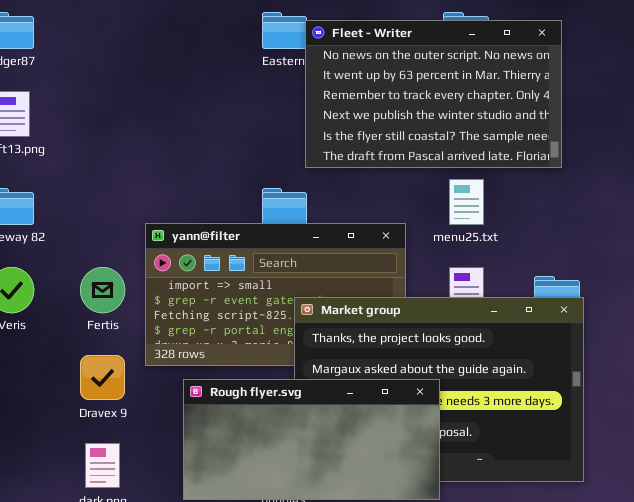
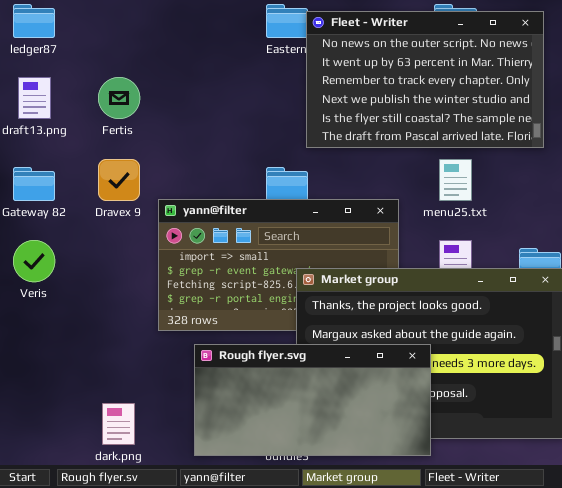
Fertis: [80,267,125,313] -> [98,77,140,119], moved
Dravex 9: [80,355,125,400] -> [98,159,140,201], moved

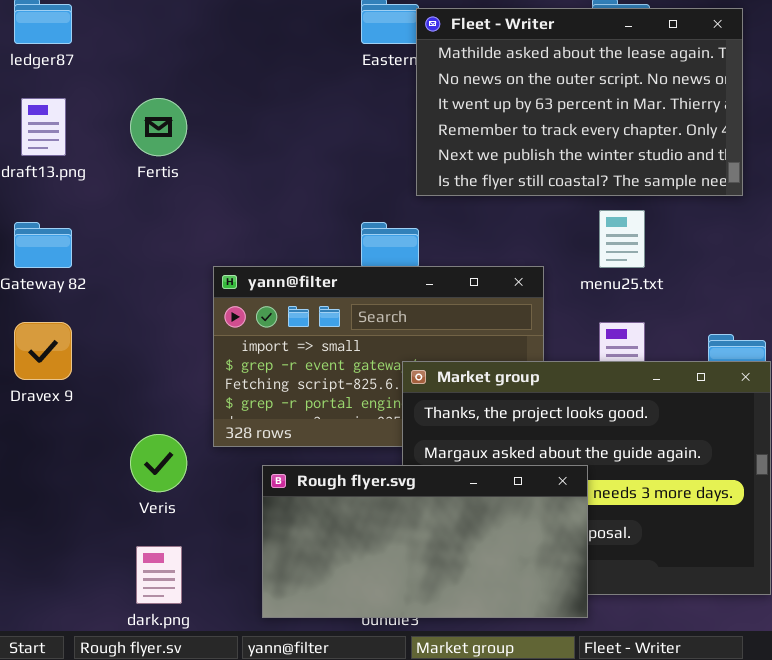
Fleet - Writer: [306,11,544,148] -> [416,8,743,196], scrolled up 1 row
Dravex 9: [98,159,140,201] -> [14,322,72,380], moved
Veris: [13,240,55,282] -> [130,434,187,492], moved

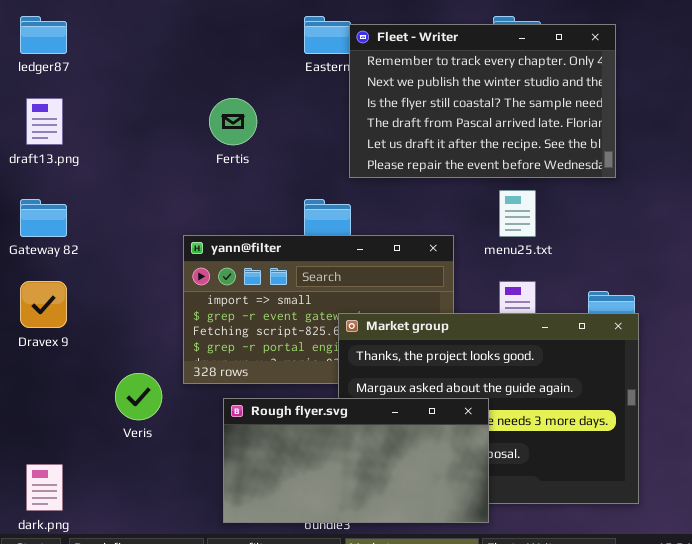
Fleet - Writer: [416,8,743,196] -> [349,24,616,178], scrolled down 3 rows
Fertis: [130,98,187,156] -> [209,98,257,145], moved
dark.png: [136,546,182,604] -> [26,464,63,511], moved

